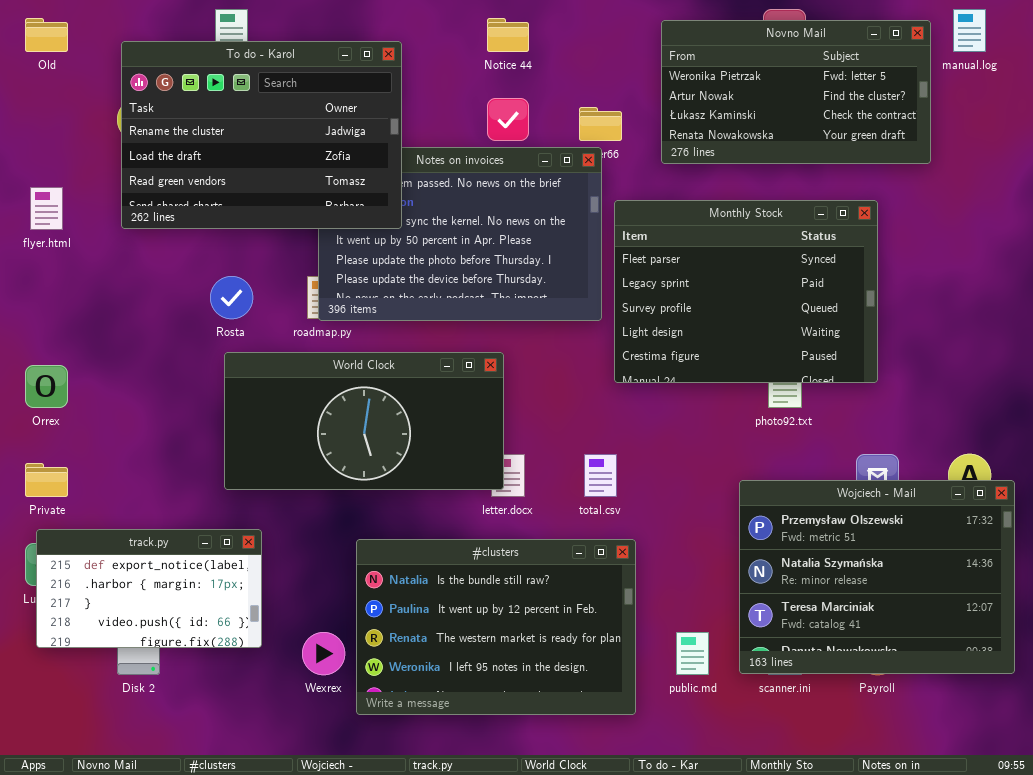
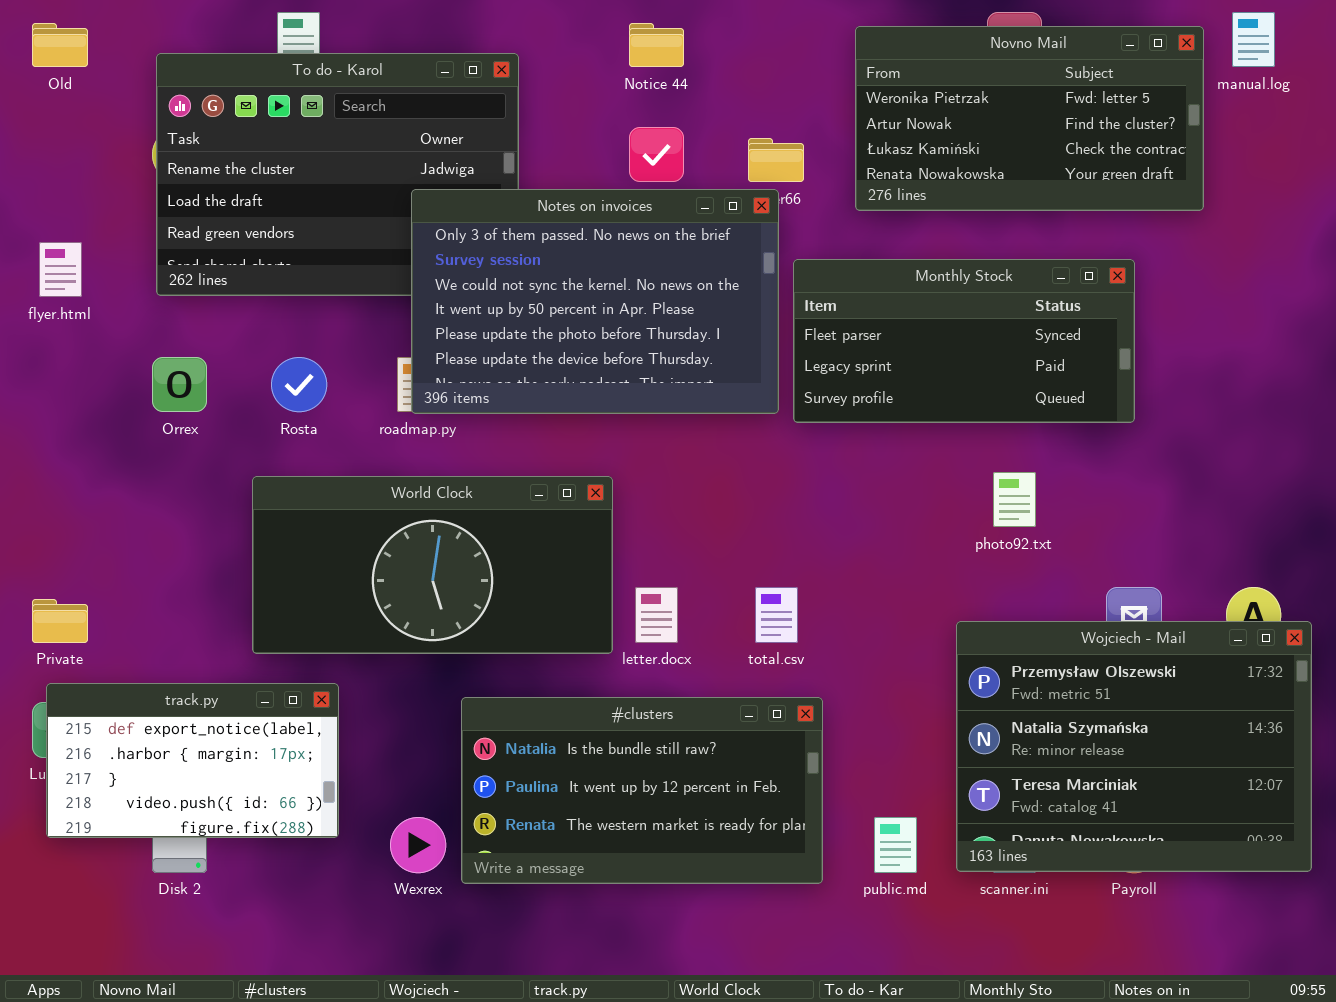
Notes on invoices: [318,147,602,321] -> [411,189,779,414], raised
Monthly Stock: [614,200,878,383] -> [793,259,1135,423], resized
World Clock: [224,352,504,490] -> [252,476,613,654], moved
Orrex: [25,365,68,408] -> [152,357,207,412], moved
#clusters: [356,539,636,715] -> [461,697,823,884], resized

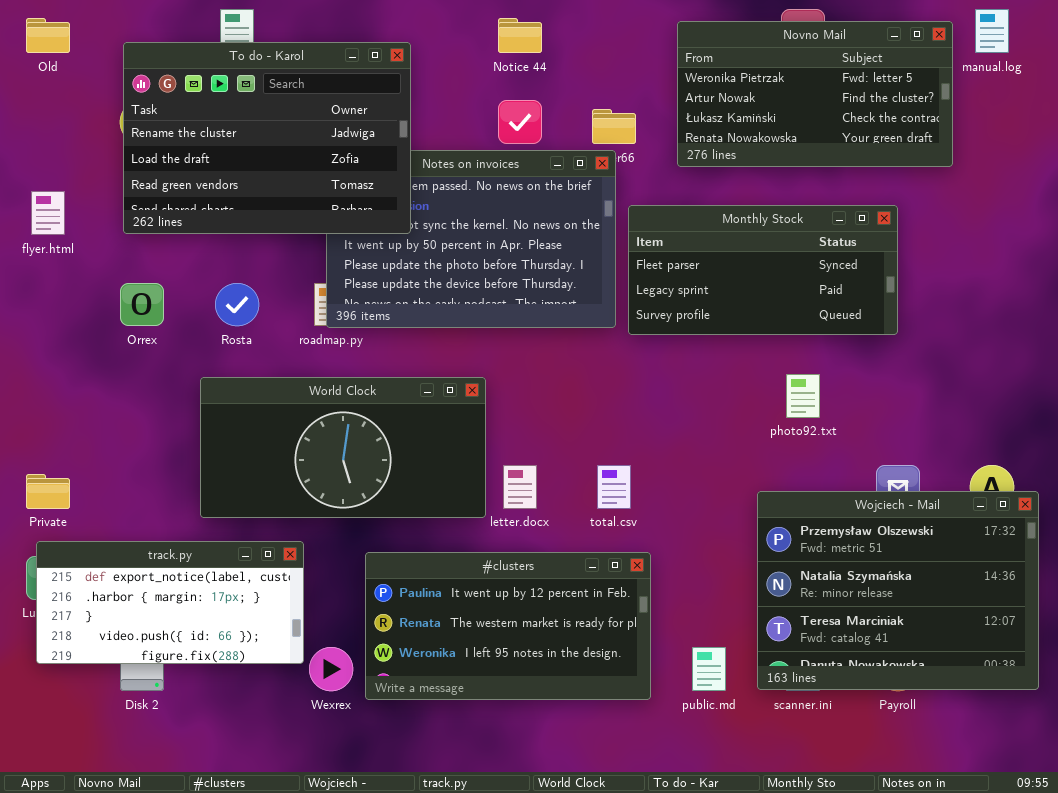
To do - Karol: [156,53,519,296] -> [123,42,411,234], raised
track.py: [46,683,339,838] -> [36,541,304,664], resized
#clusters: [461,697,823,884] -> [365,552,651,700], scrolled down 1 row

